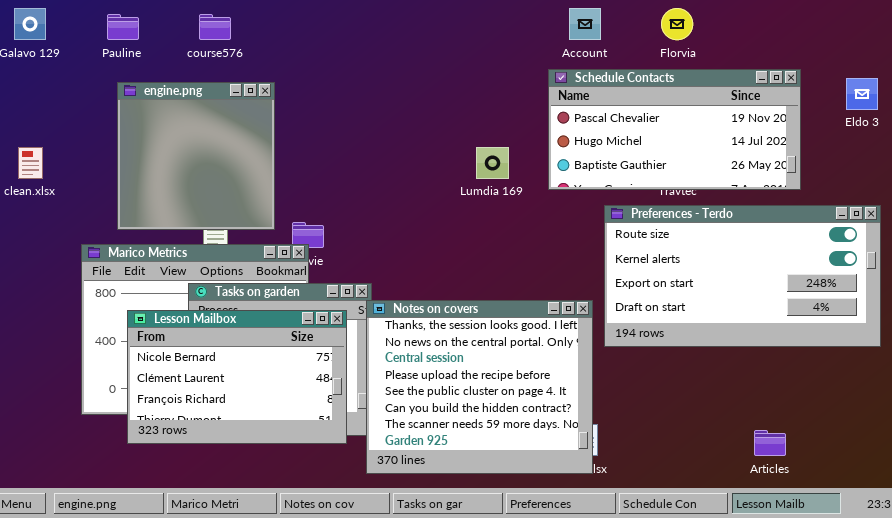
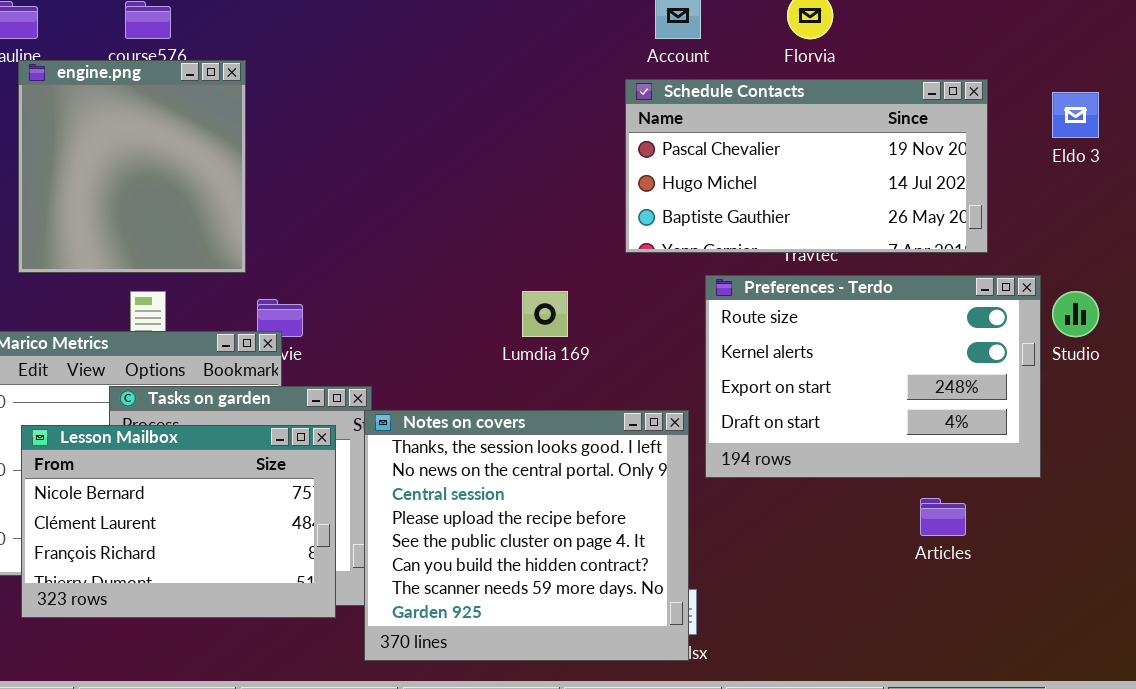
engine.png: [117,82,275,230] -> [18,60,246,273], moved
Lumdia 169: [476,147,509,179] -> [522,291,568,337], moved
Preferences - Terdo: [604,205,881,347] -> [705,275,1041,478], resized
Articles: [754,430,786,456] -> [920,498,966,536], moved

